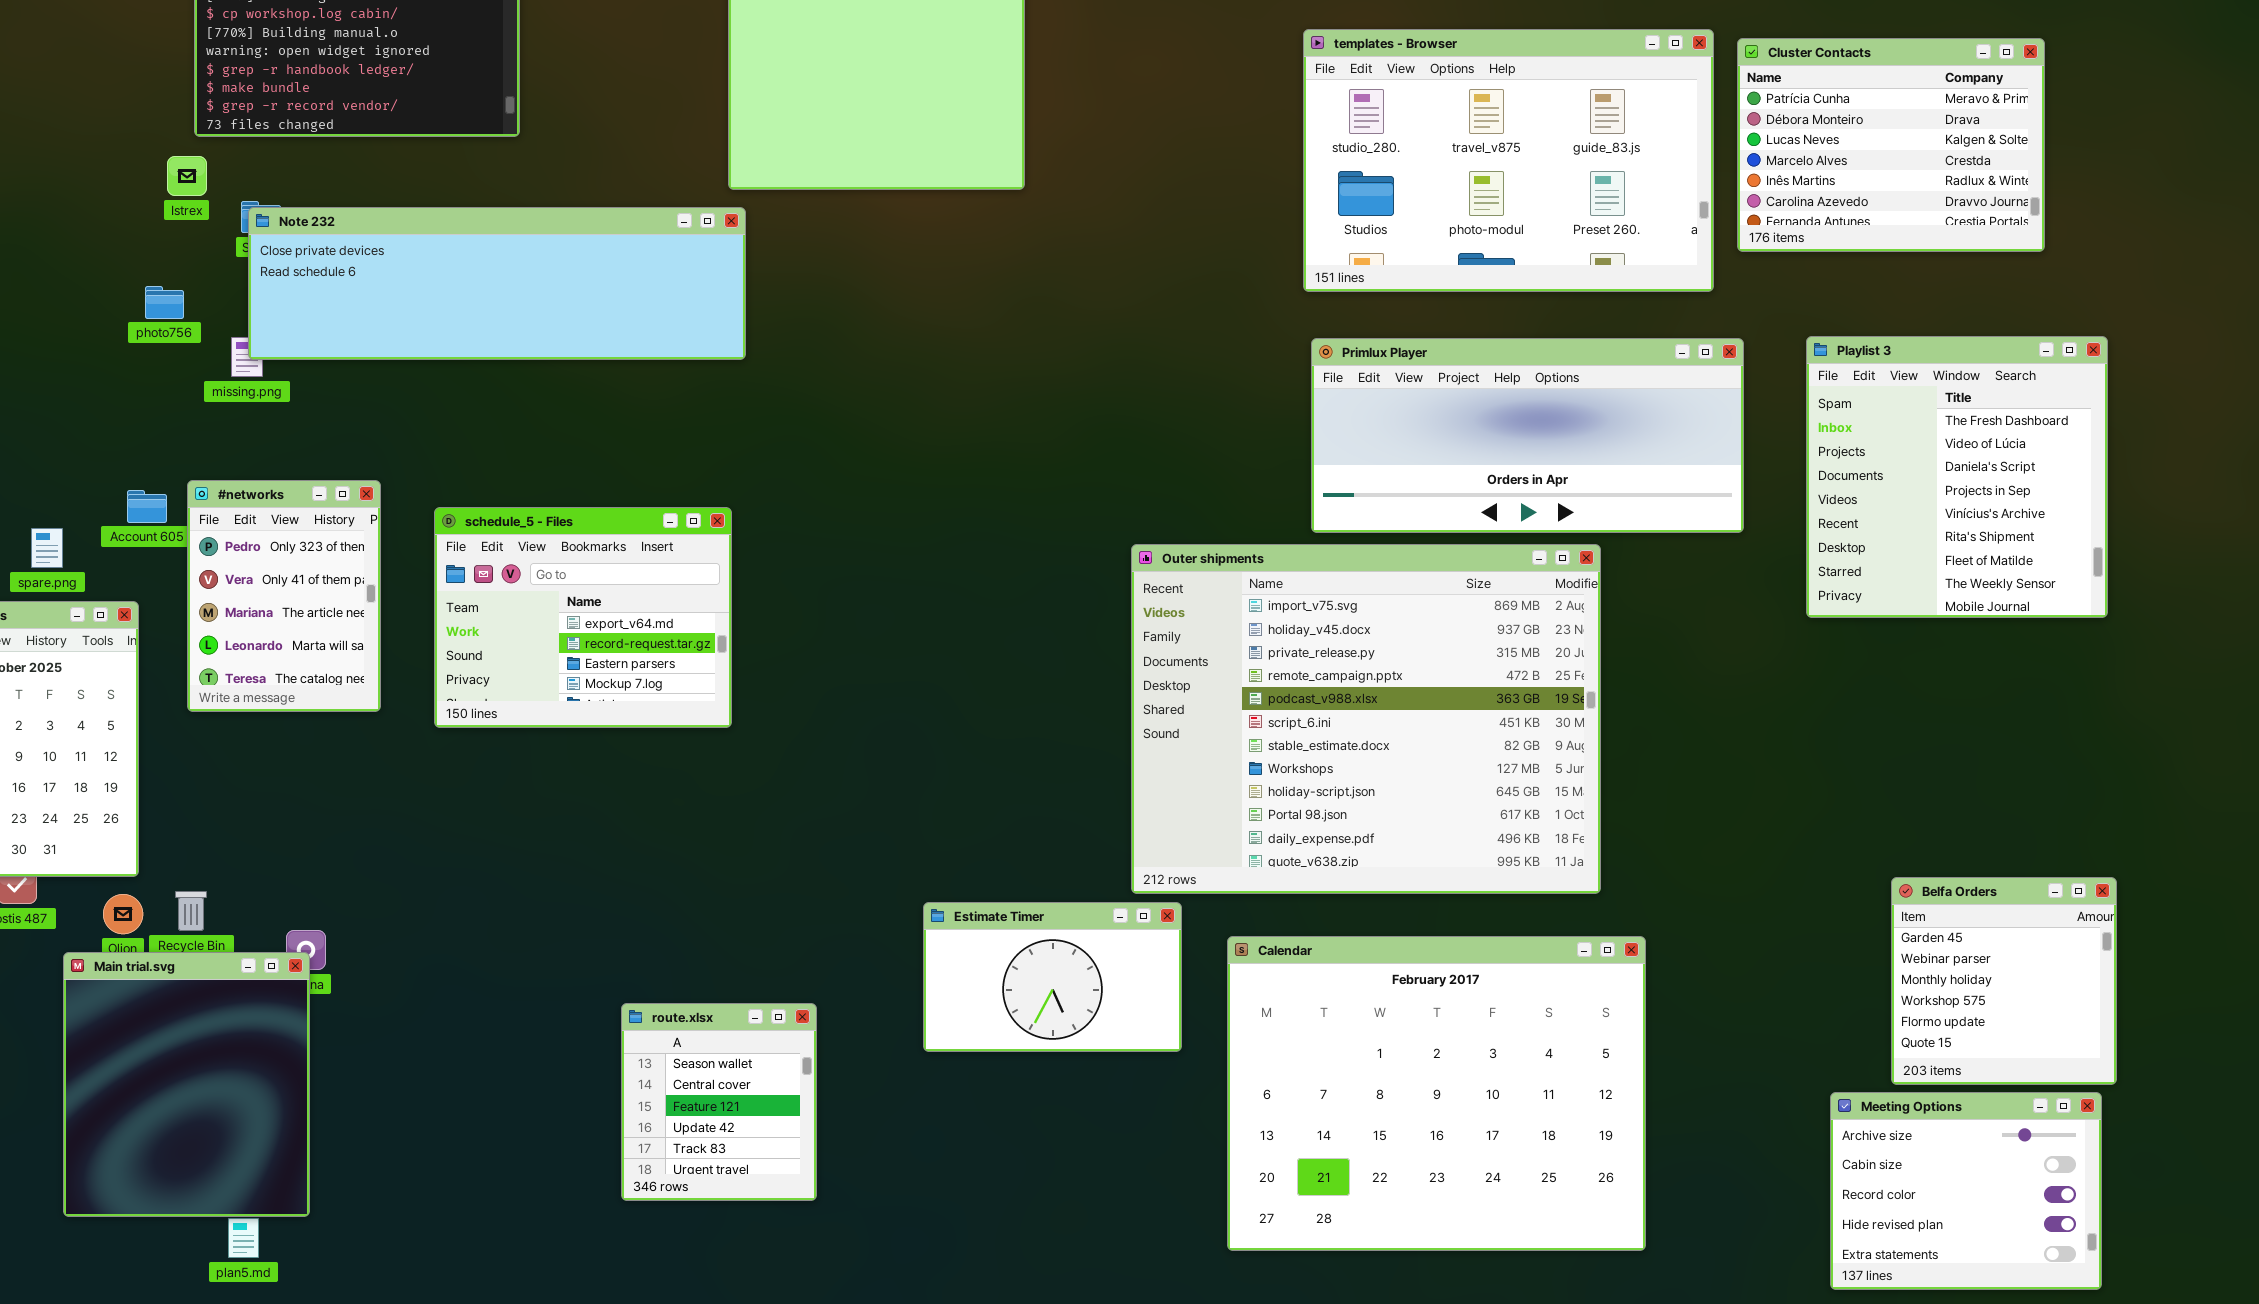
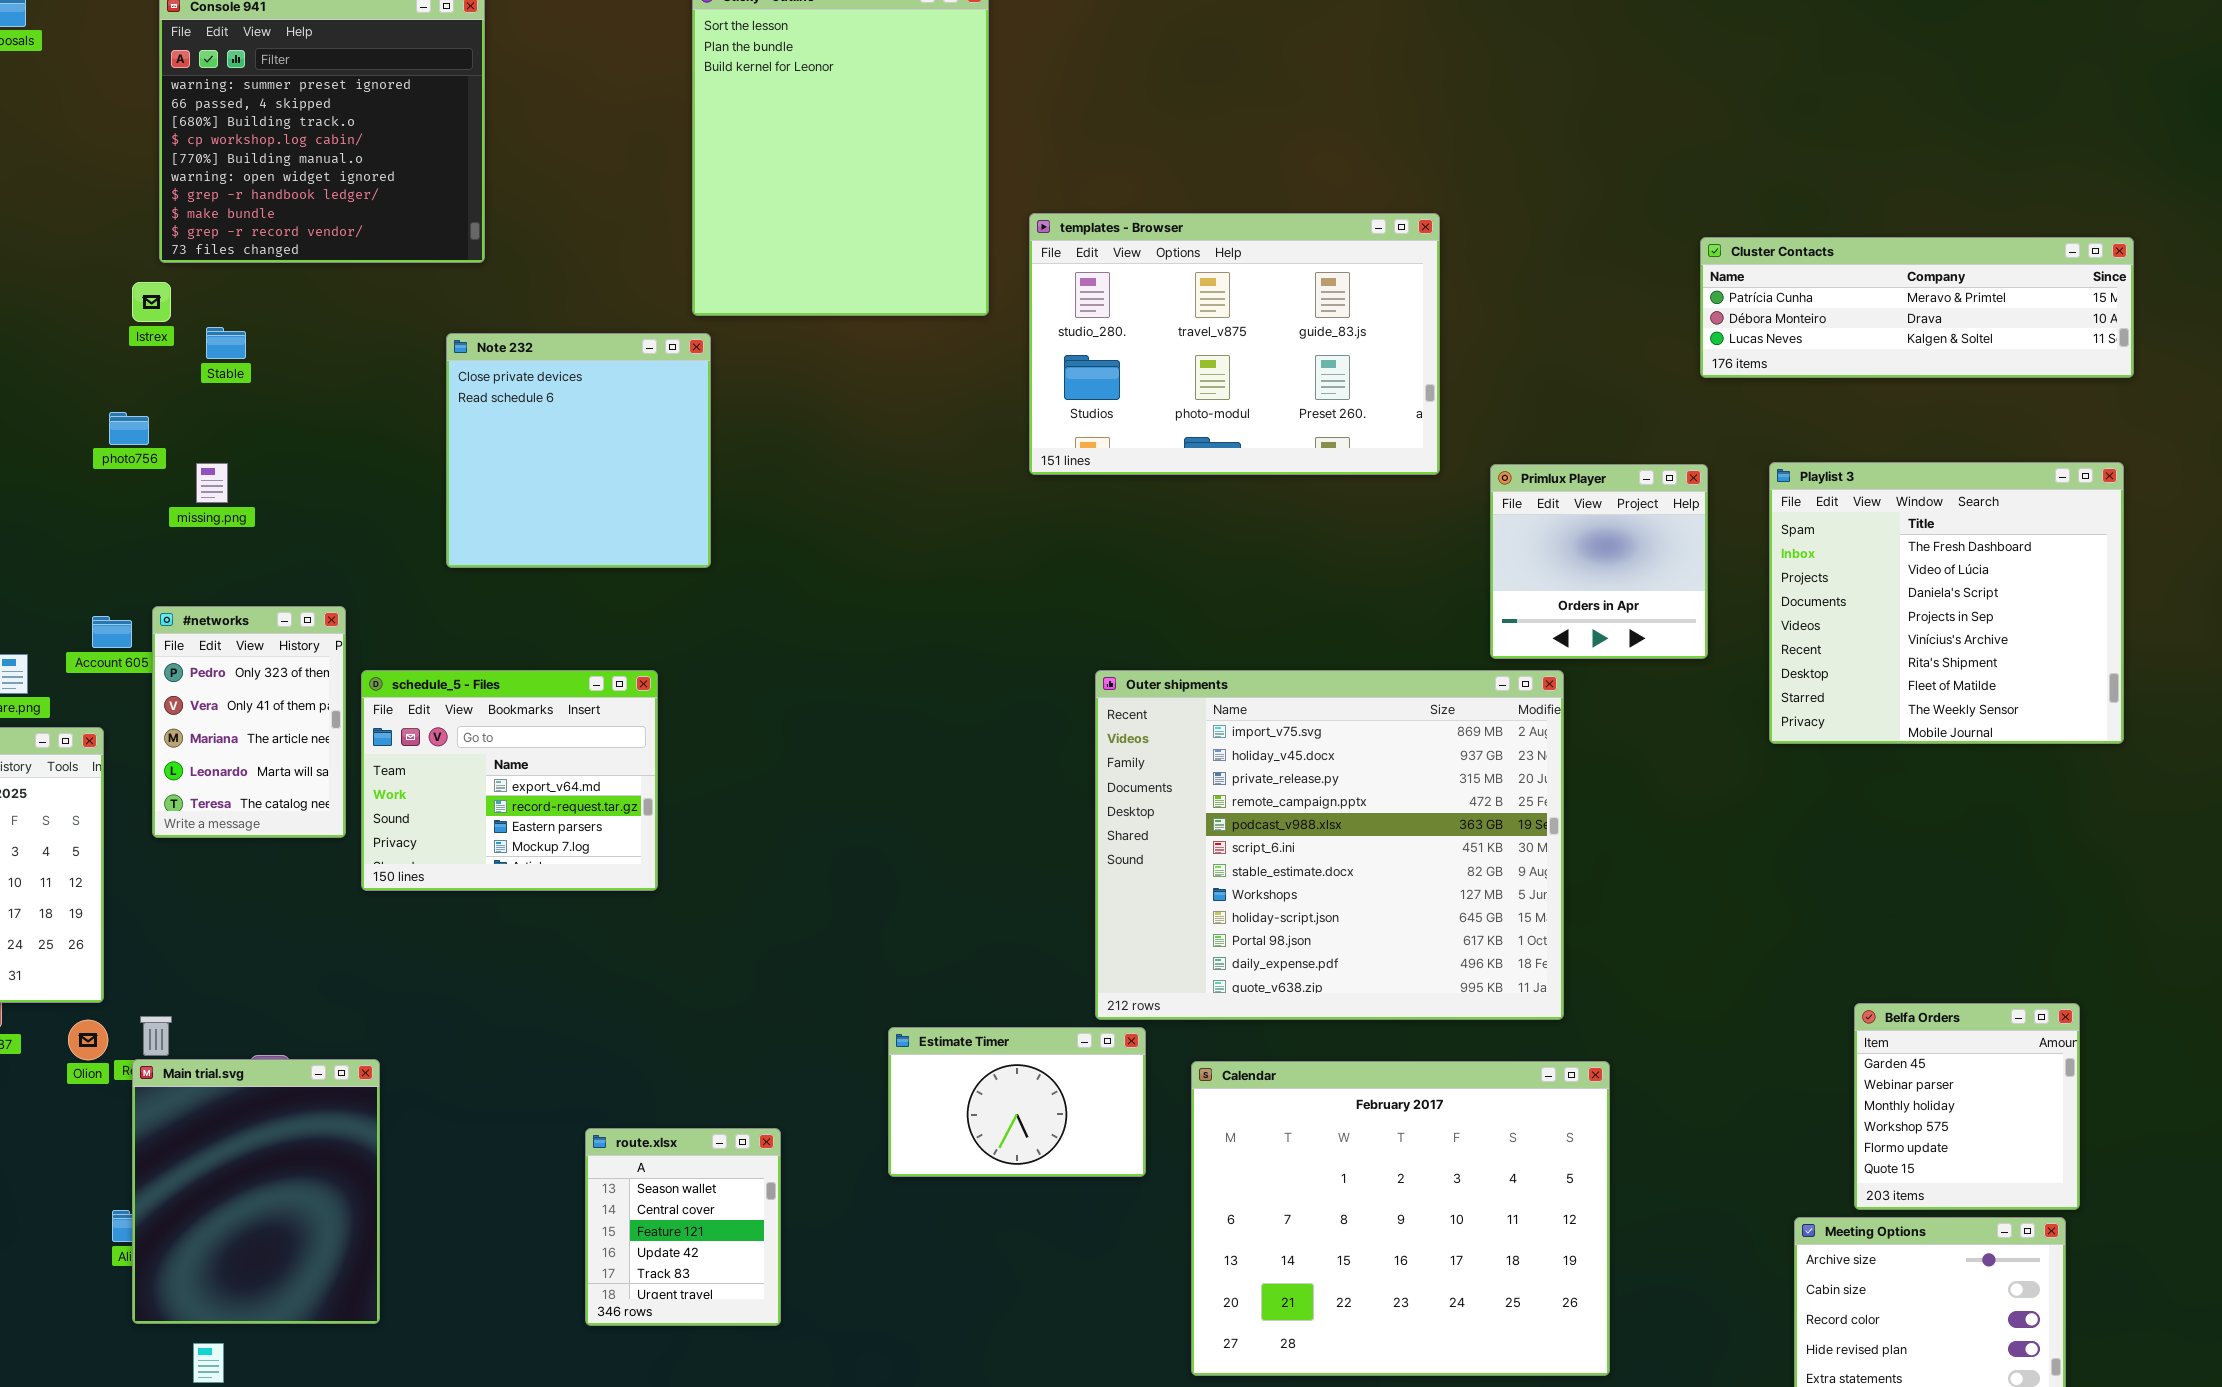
templates - Browser: [1303,29,1714,292] -> [1029,213,1440,475], moved
Cluster Contacts: [1737,38,2045,252] -> [1700,237,2134,378], resized
Note 232: [248,207,746,360] -> [446,333,711,568], resized
Playlist 3: [1806,336,2108,618] -> [1769,462,2124,744], resized
Primlux Player: [1311,338,1744,533] -> [1490,464,1708,659], resized
schedule_5 - Files: [434,507,732,728] -> [361,670,658,891], moved
Main trial.svg: [63,952,310,1217] -> [132,1059,380,1324], moved

